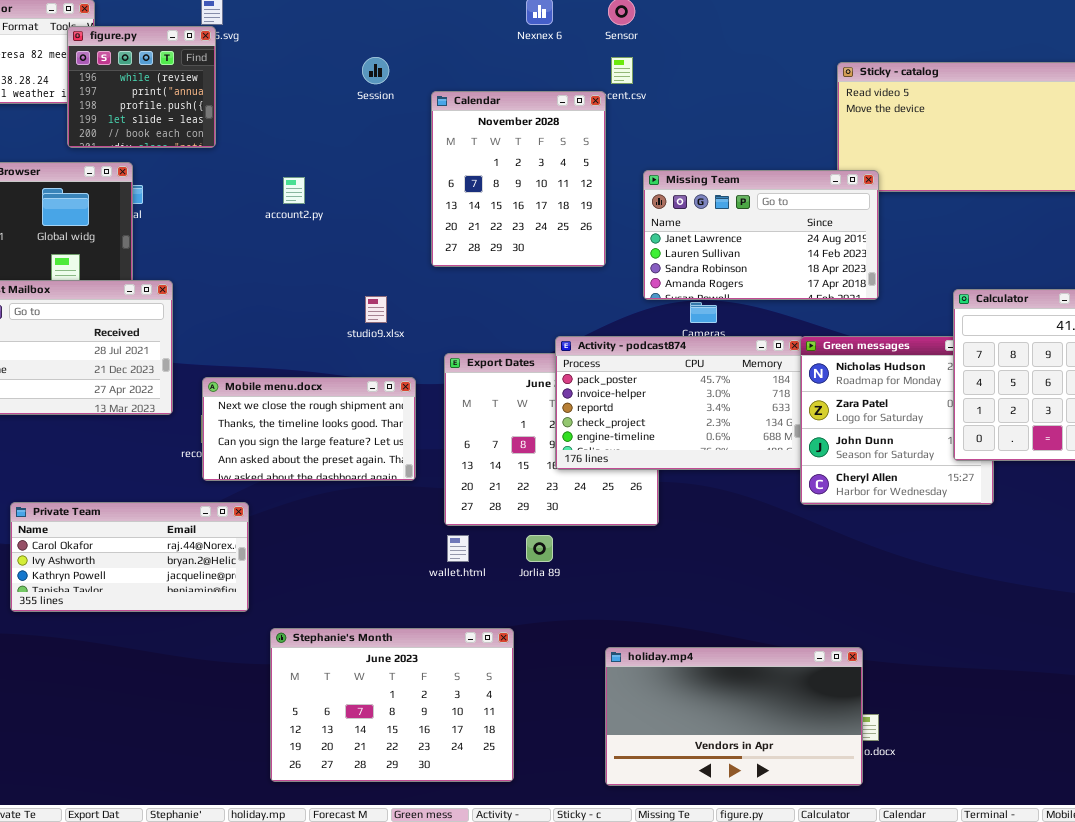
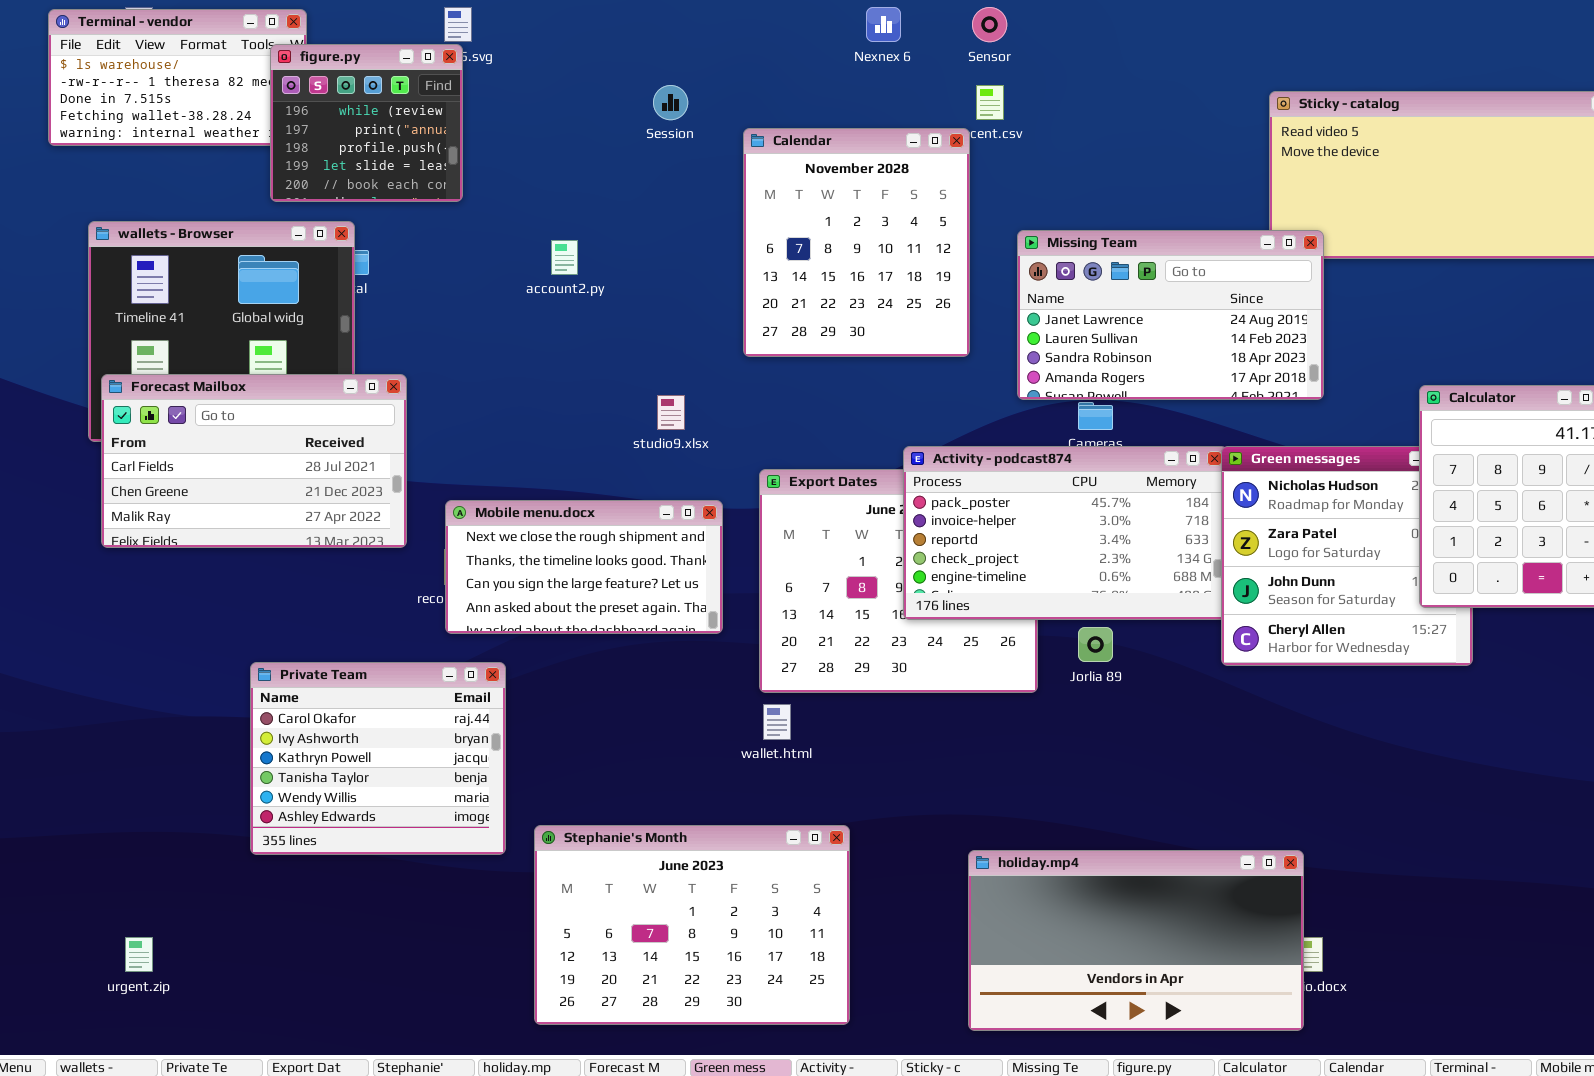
Private Team: [10,502,249,612] -> [250,662,506,855], resized
Jorlia 89: [526,535,553,562] -> [1078,627,1113,662], moved

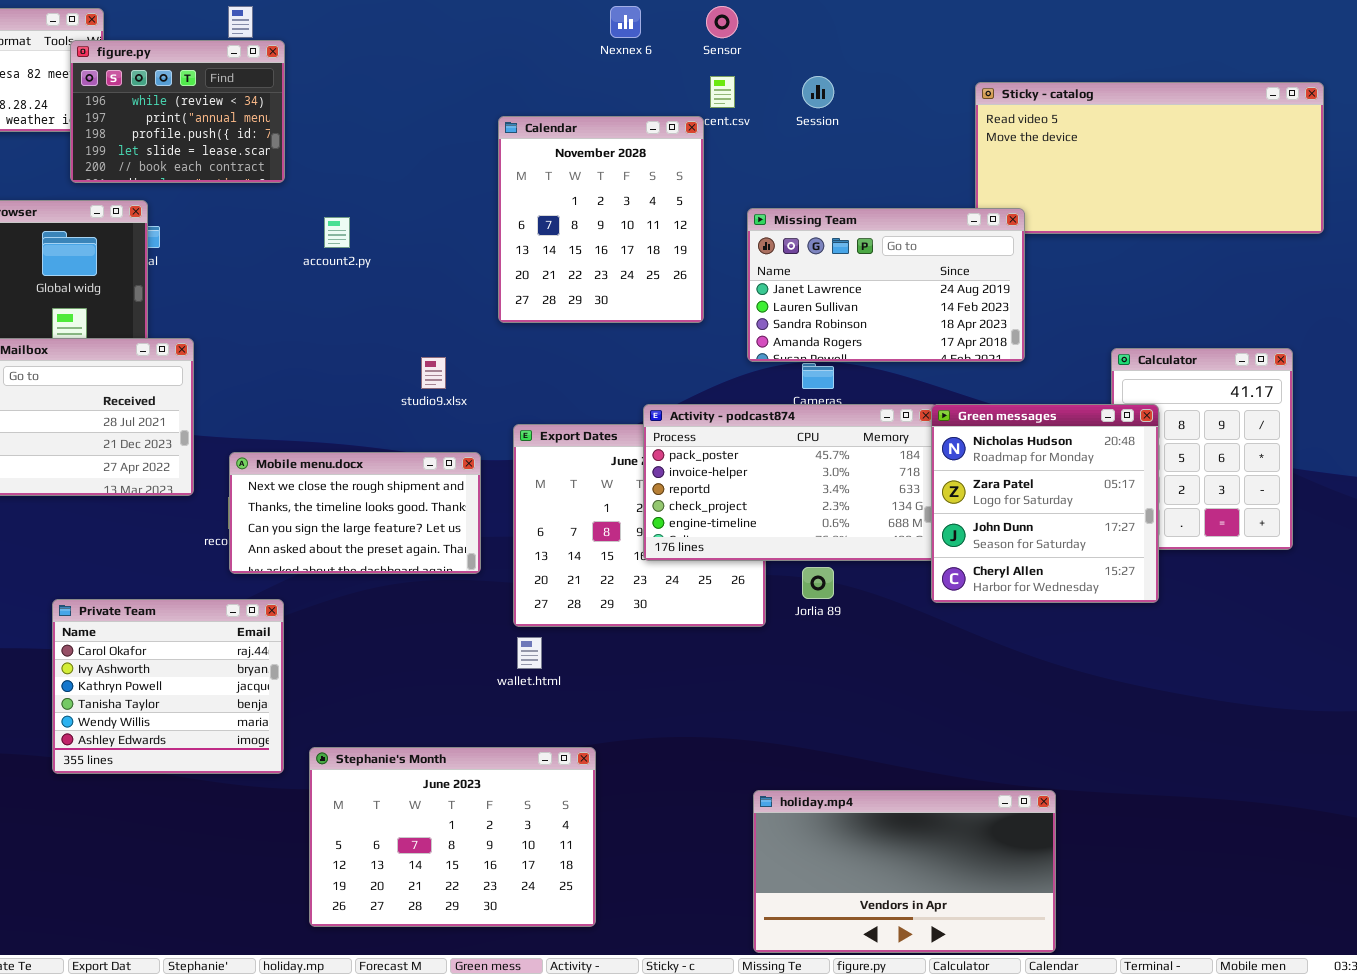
figure.py: [270,44,463,202] -> [70,40,285,183], resized
Session: [653,85,688,120] -> [802,76,834,108], moved
Green messages: [1221,446,1473,666] -> [931,404,1159,603], raised
holiday.mp4: [968,850,1304,1031] -> [753,790,1056,953], moved

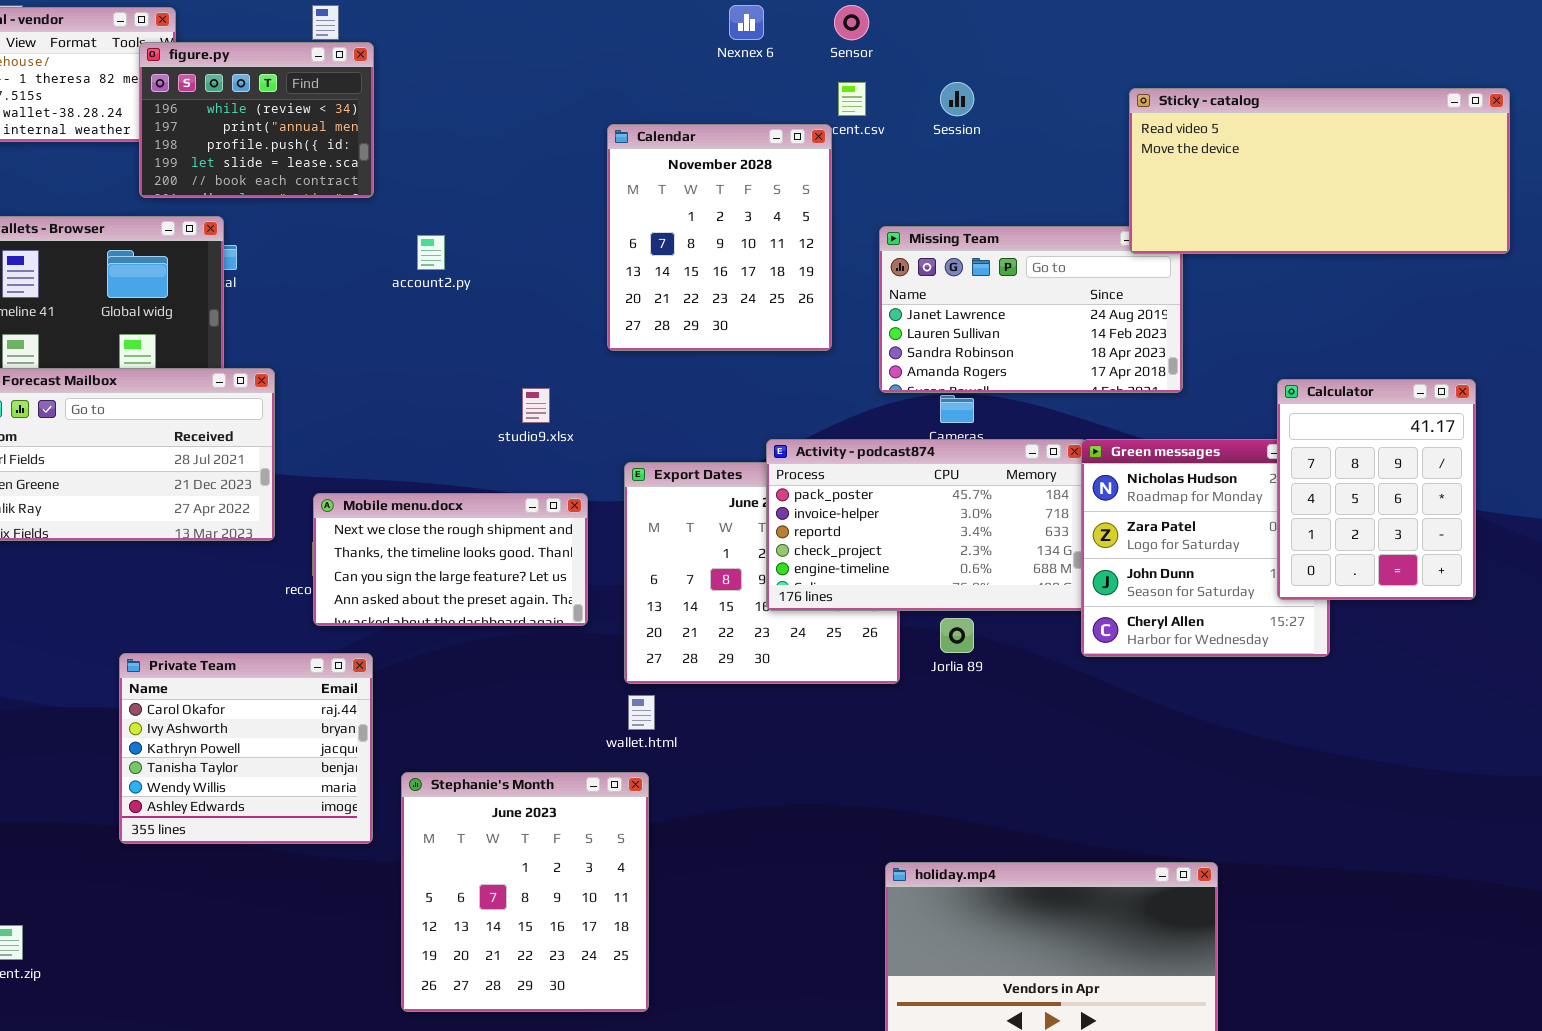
Sticky - catalog: [975,82,1324,234] -> [1129,88,1510,254], raised
Calculator: [1111,348,1293,550] -> [1277,379,1476,600], raised
Stephanie's Month: [309,747,596,927] -> [401,772,649,1012], resized

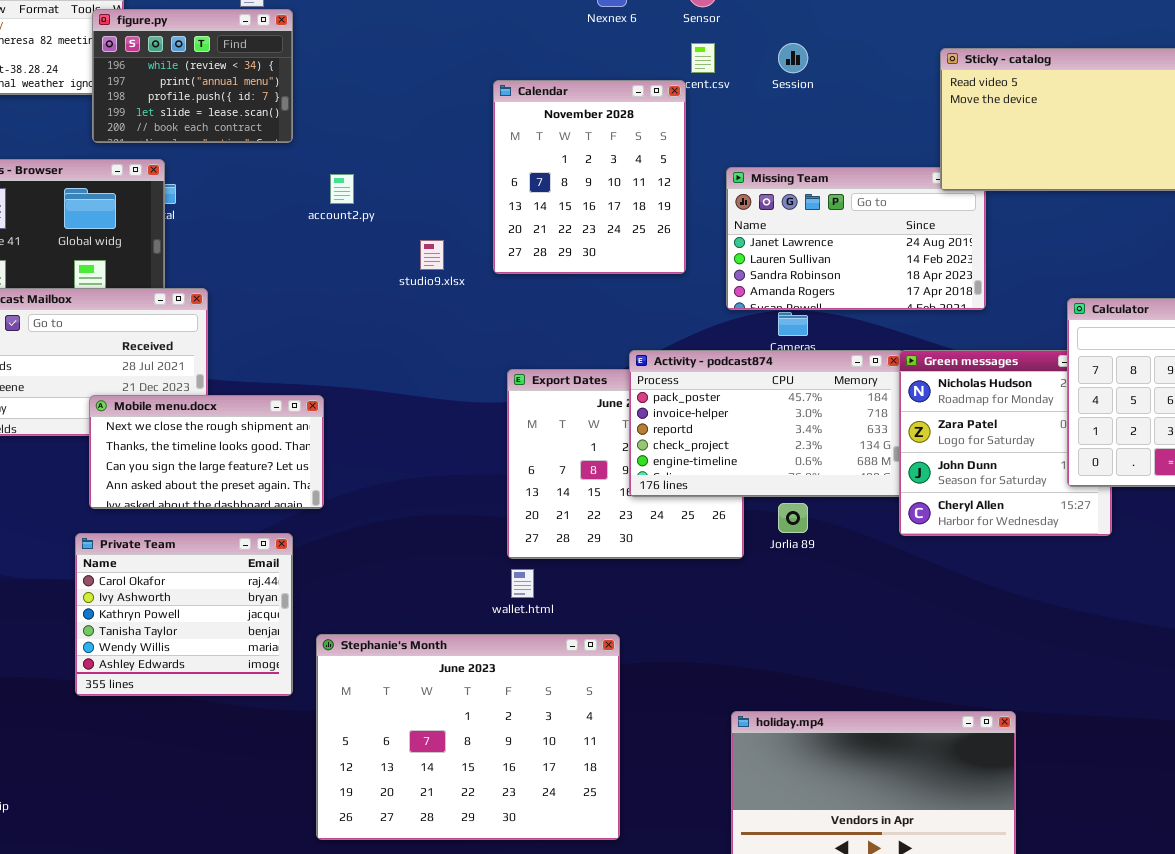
studio9.xlsx: [522,388,550,423] -> [420,240,444,270], moved
Mobile menu.docx: [313,493,588,626] -> [89,395,324,509], moved
Stephanie's Month: [401,772,649,1012] -> [316,634,620,840], resized

